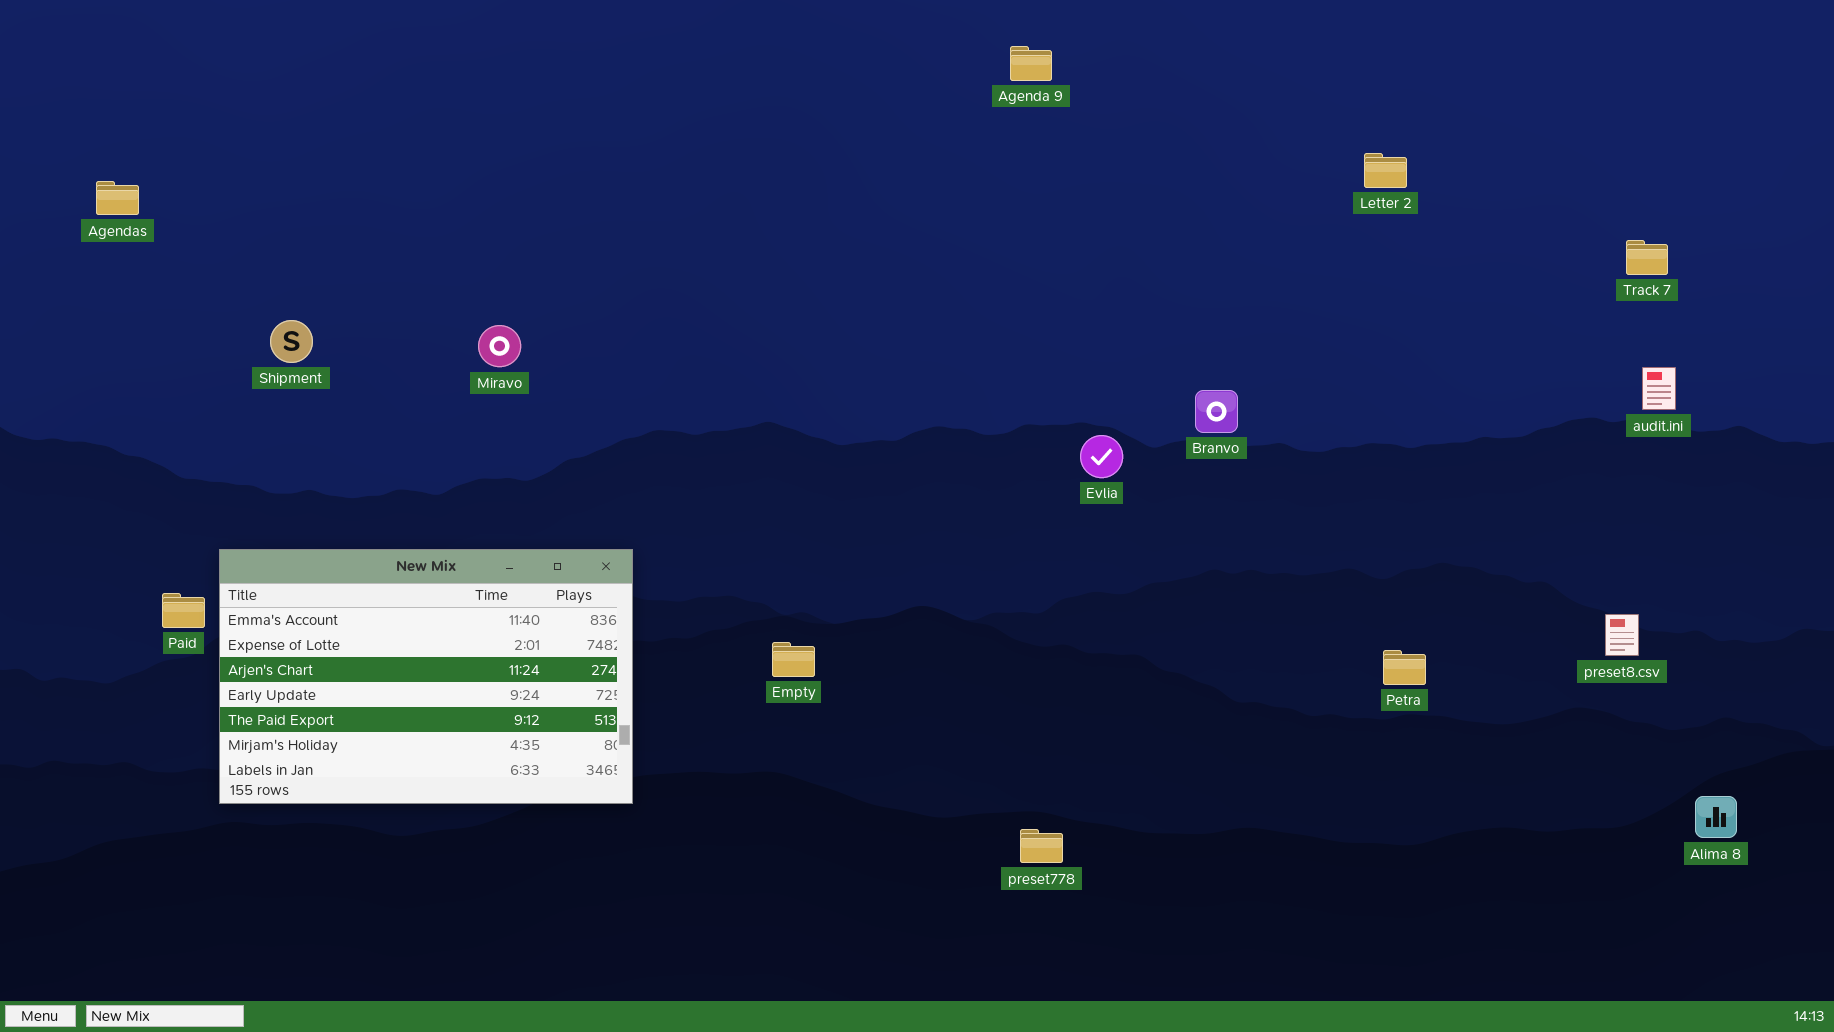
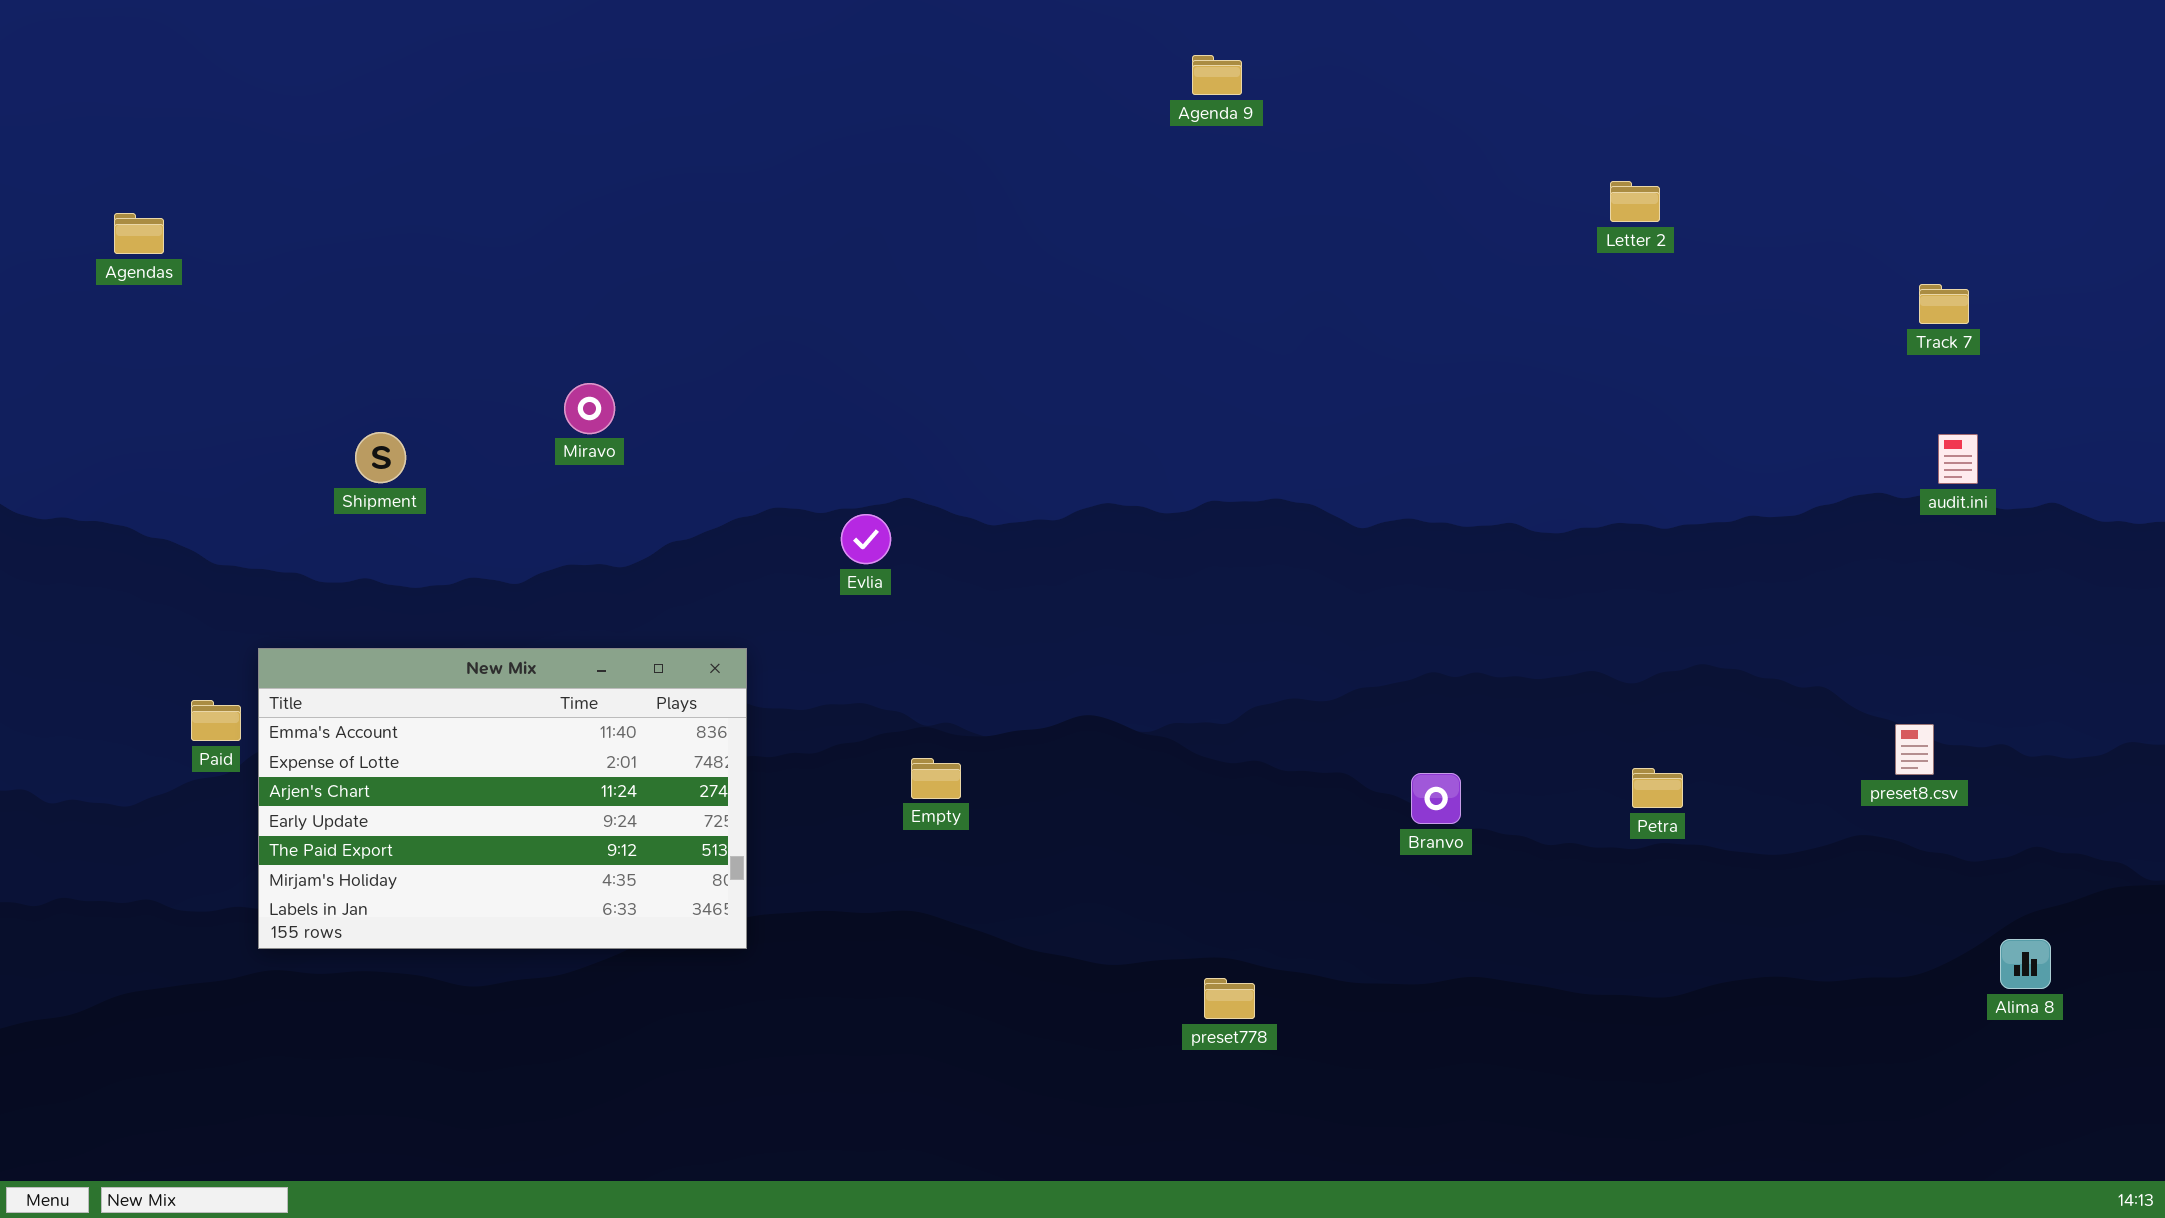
Shipment: [270,320,313,363] -> [355,432,406,483], moved
Branvo: [1195,390,1238,433] -> [1411,773,1461,824], moved
Evlia: [1080,435,1123,478] -> [841,514,891,564], moved

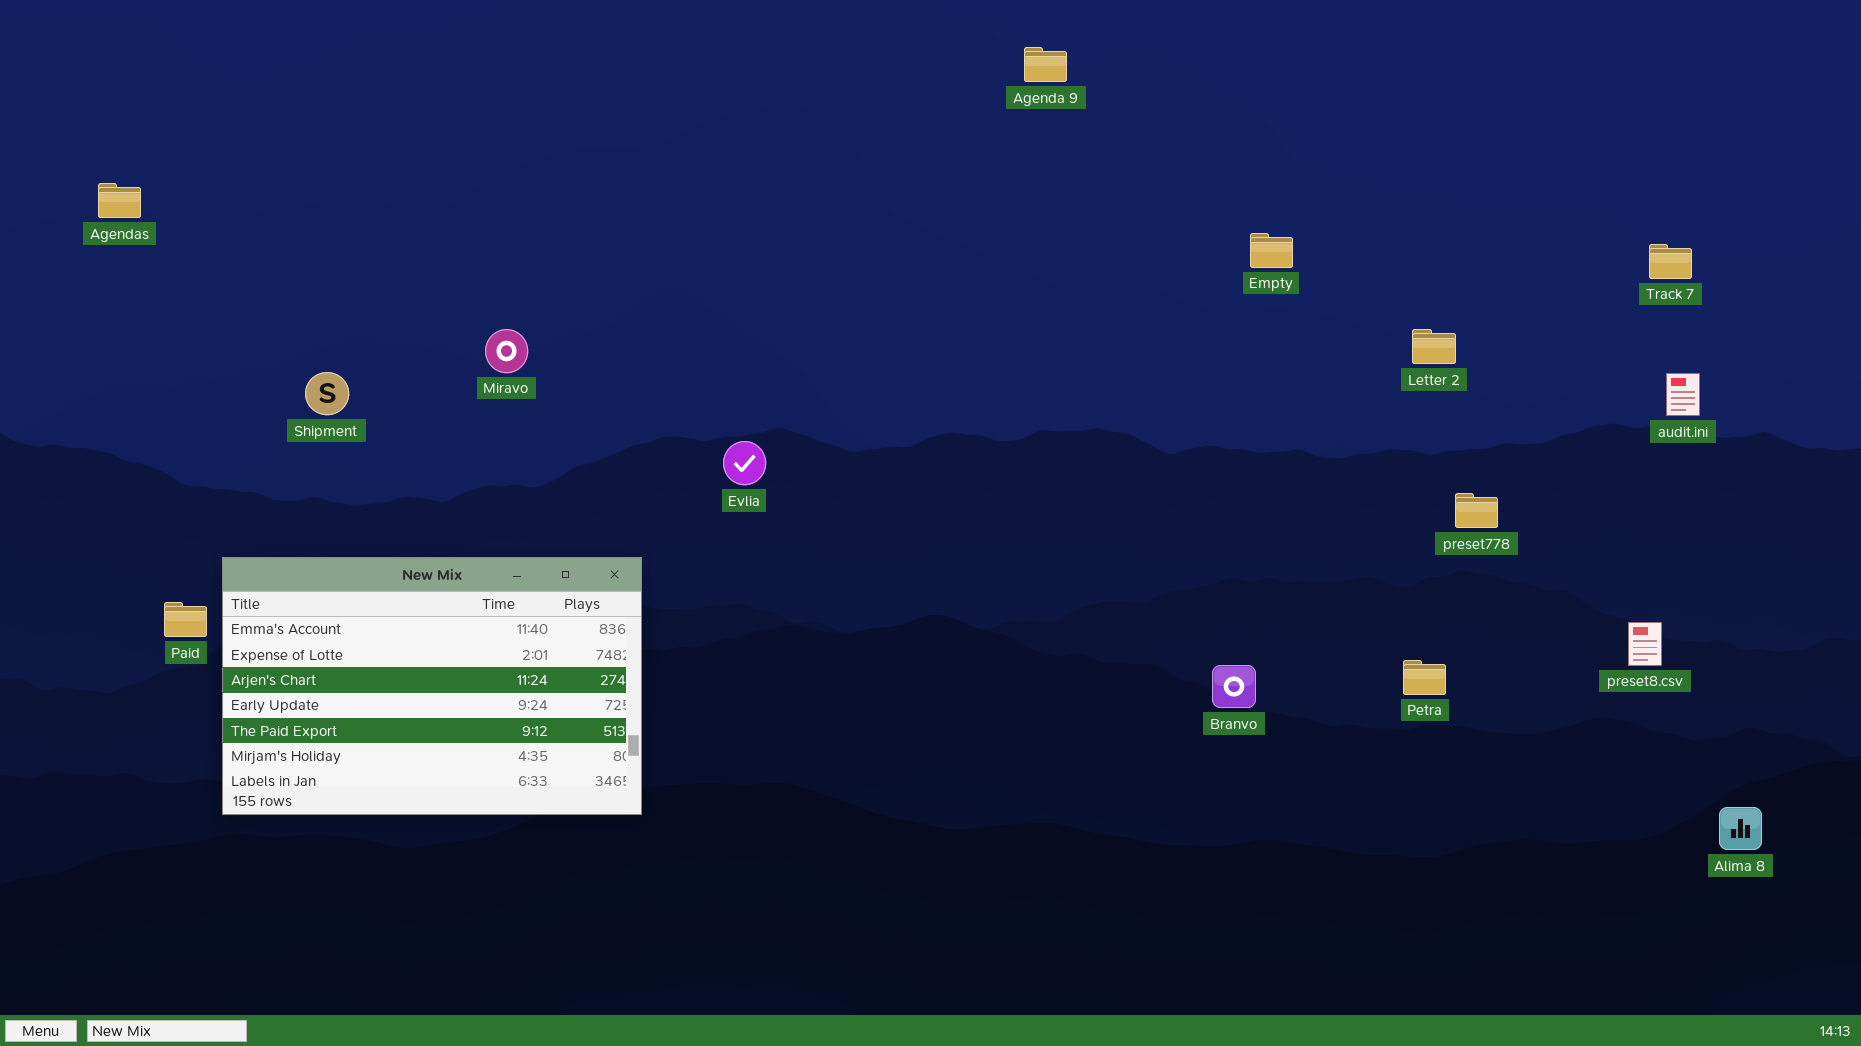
Letter 2: [1610,181,1660,222] -> [1412,329,1456,364], moved
Empty: [911,758,961,799] -> [1250,233,1293,268], moved
preset778: [1204,978,1255,1019] -> [1455,493,1498,528], moved

